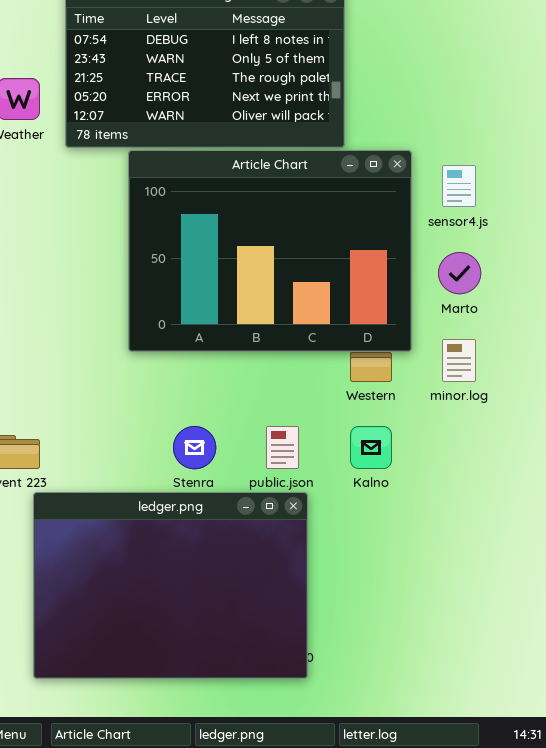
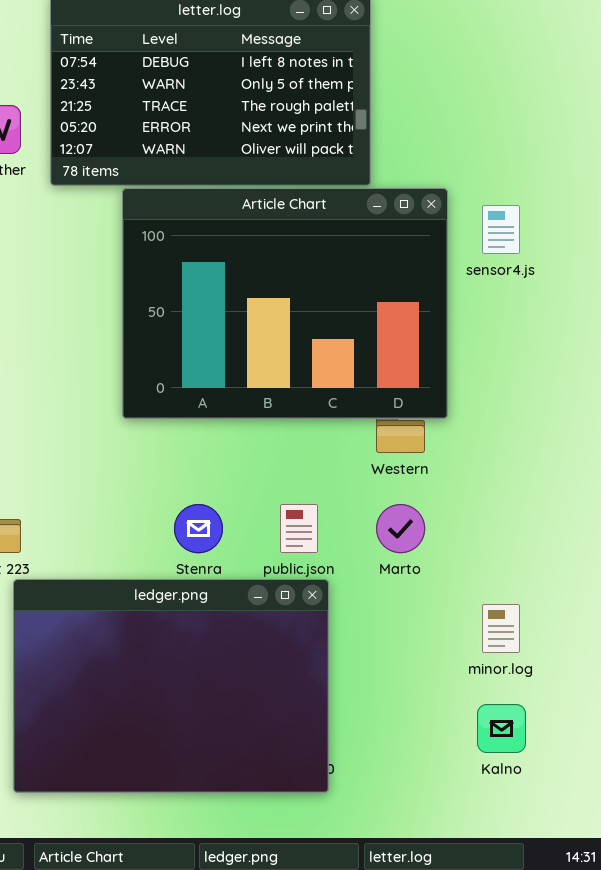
Marto: [438,252,481,294] -> [376,504,425,553], moved
minor.log: [442,339,476,382] -> [482,604,520,653], moved
Kalno: [350,426,392,469] -> [477,704,526,753], moved

